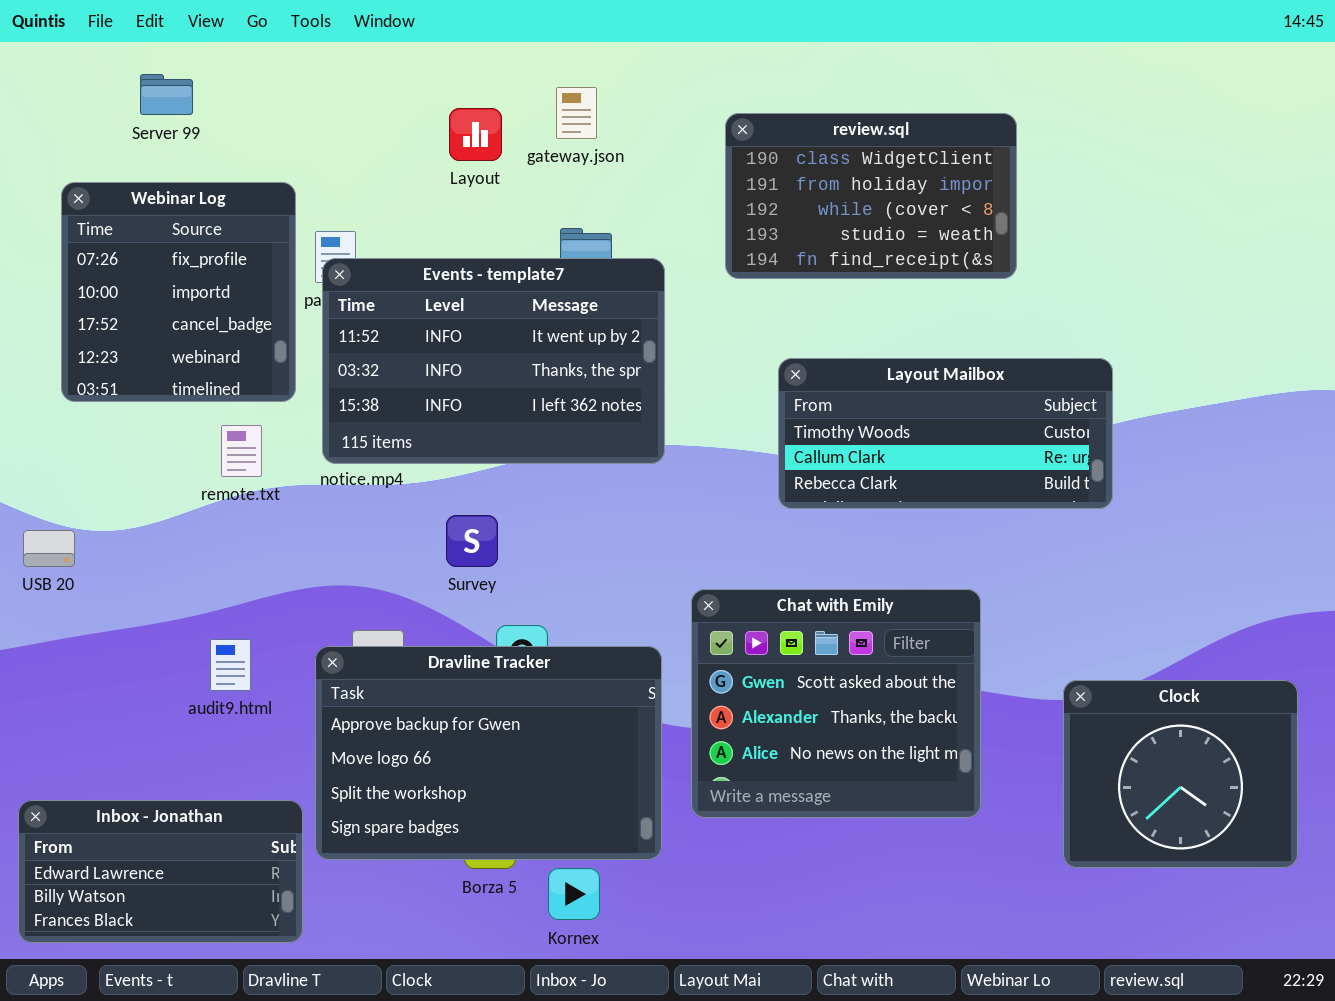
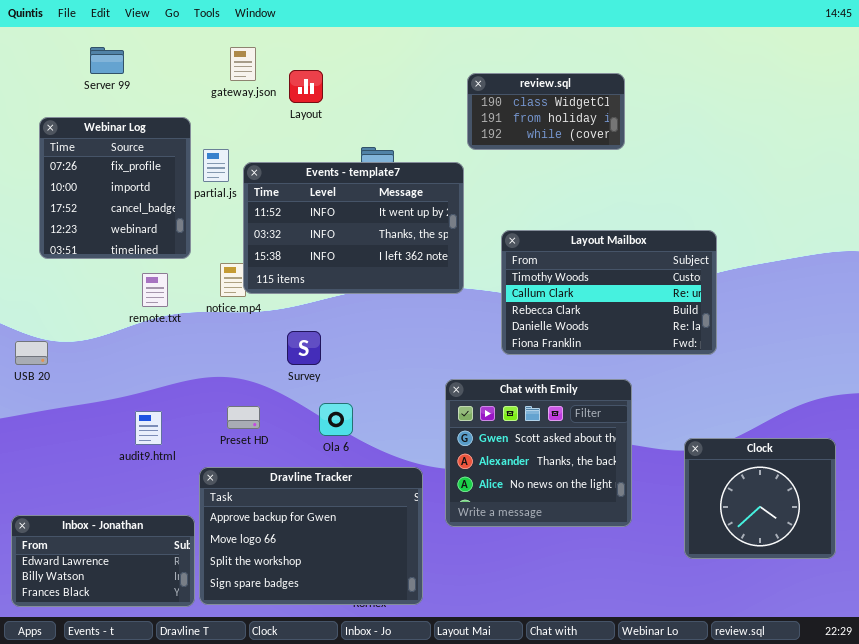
gateway.json: [556,87,597,139] -> [230,47,256,81], moved
review.sql: [725,113,1017,279] -> [467,73,625,150], resized
Events - template7: [322,258,665,464] -> [243,162,464,294], moved
Layout Mailbox: [778,358,1113,509] -> [501,230,717,355], resized
Dravline Tracker: [315,646,662,860] -> [199,467,423,605], moved

